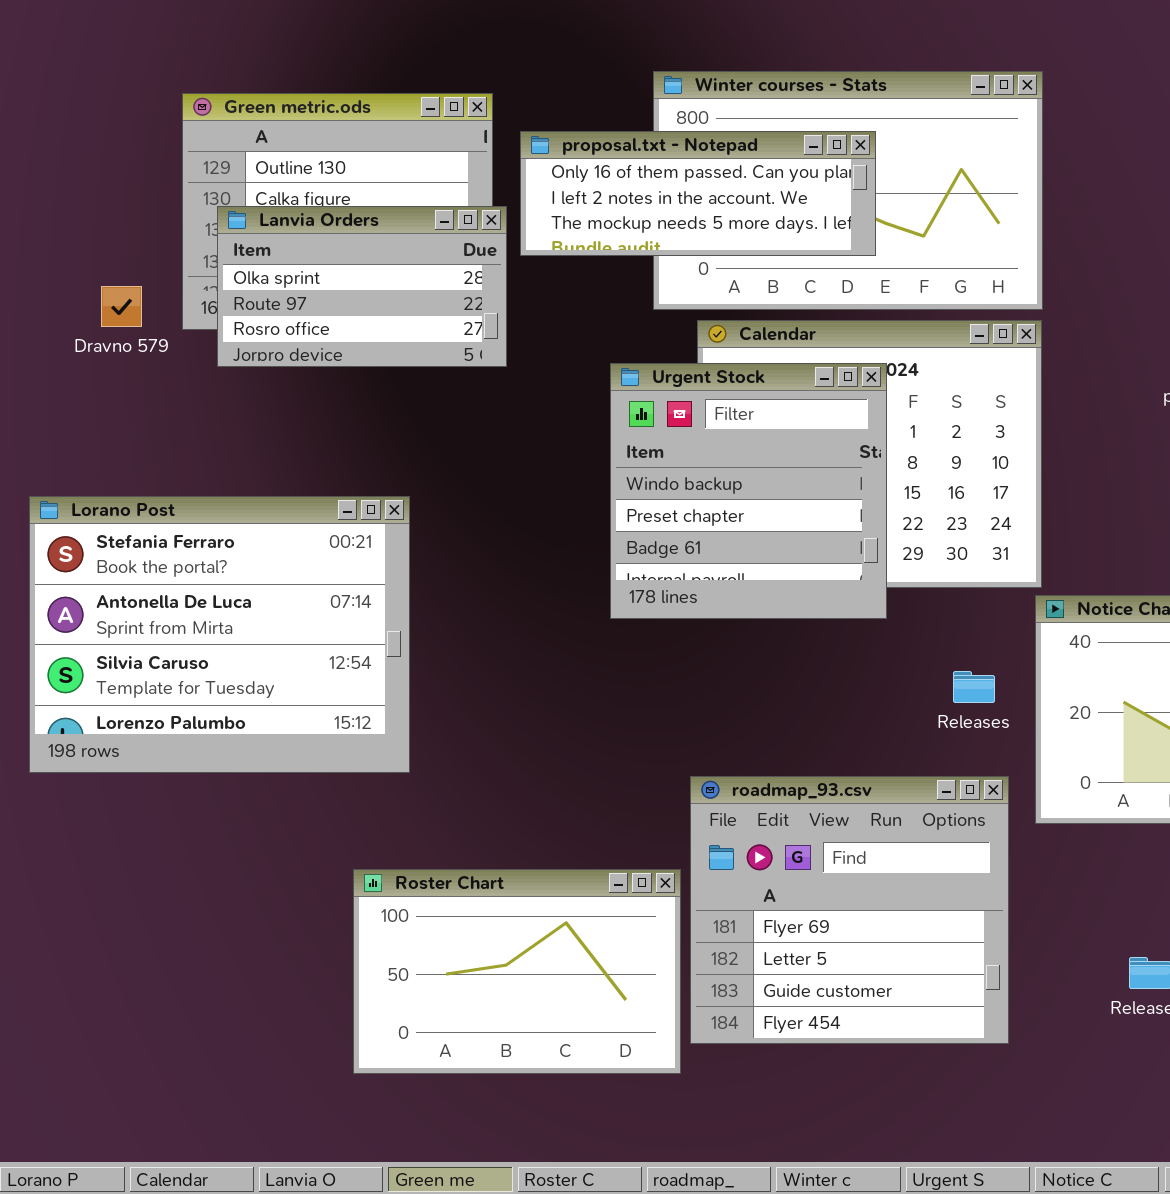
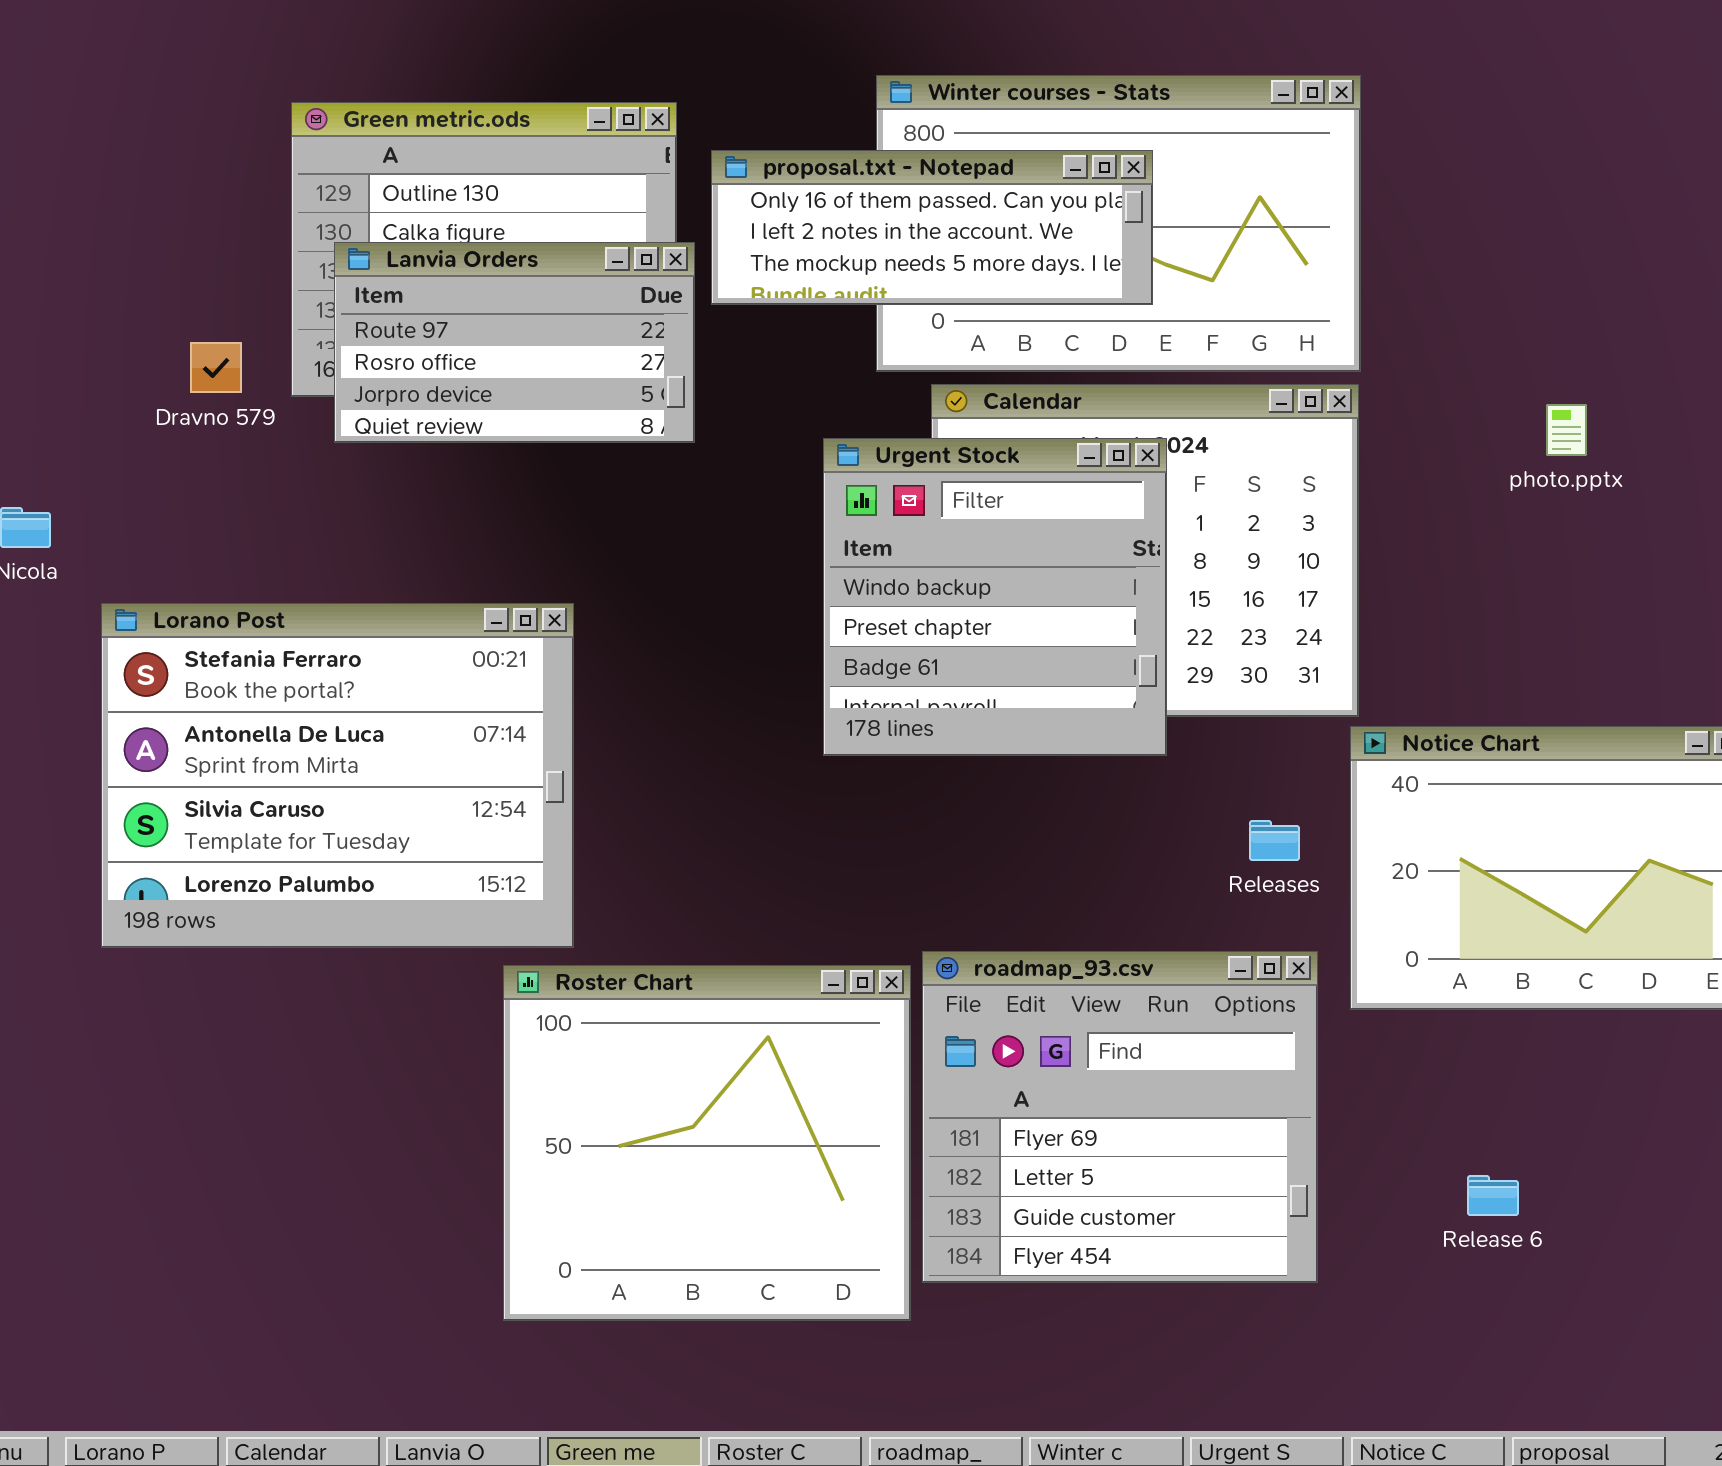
Lanvia Orders: [217,206,507,367] -> [334,242,695,443], scrolled down 1 row
Roster Chart: [353,869,681,1074] -> [503,965,911,1321], resized

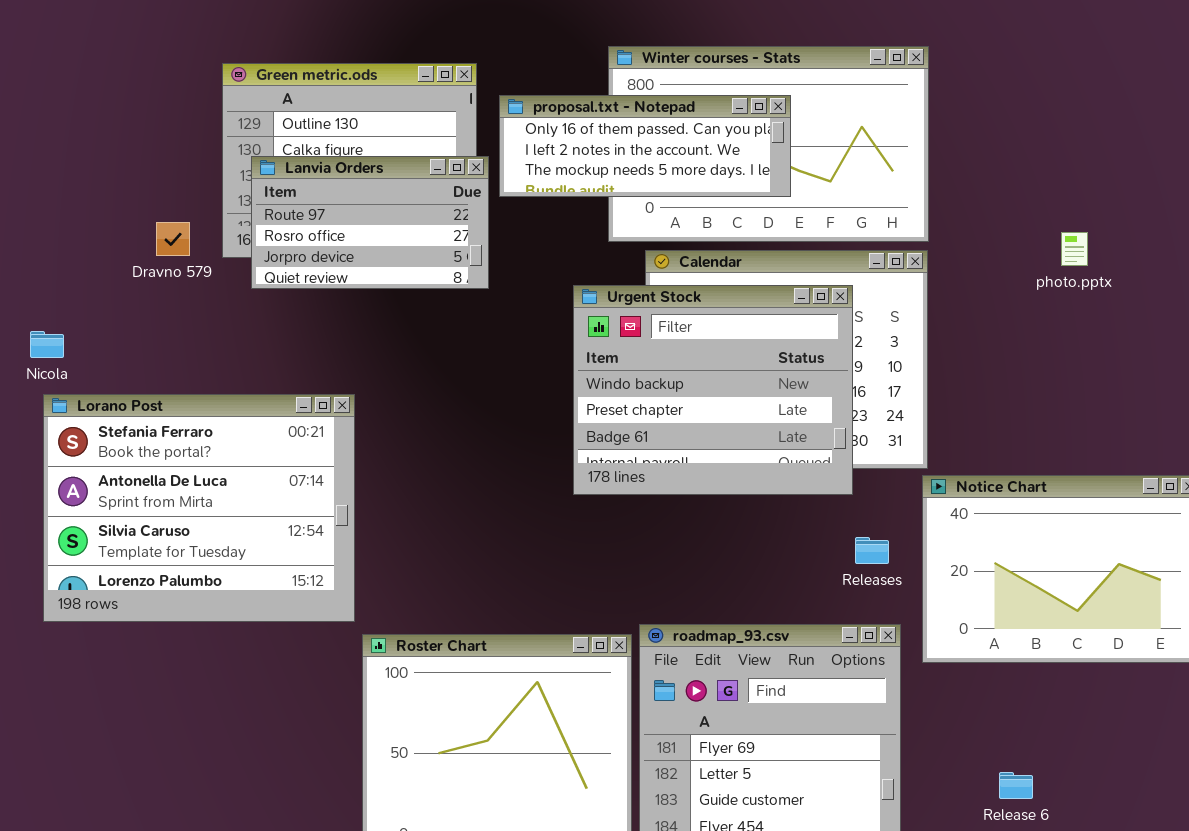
photo.pptx: [1546,404,1587,456] -> [1061,232,1088,266], moved
Urgent Stock: [823,438,1167,756] -> [573,285,853,495], resized
Lorano Post: [101,603,574,948] -> [43,394,355,622], moved

